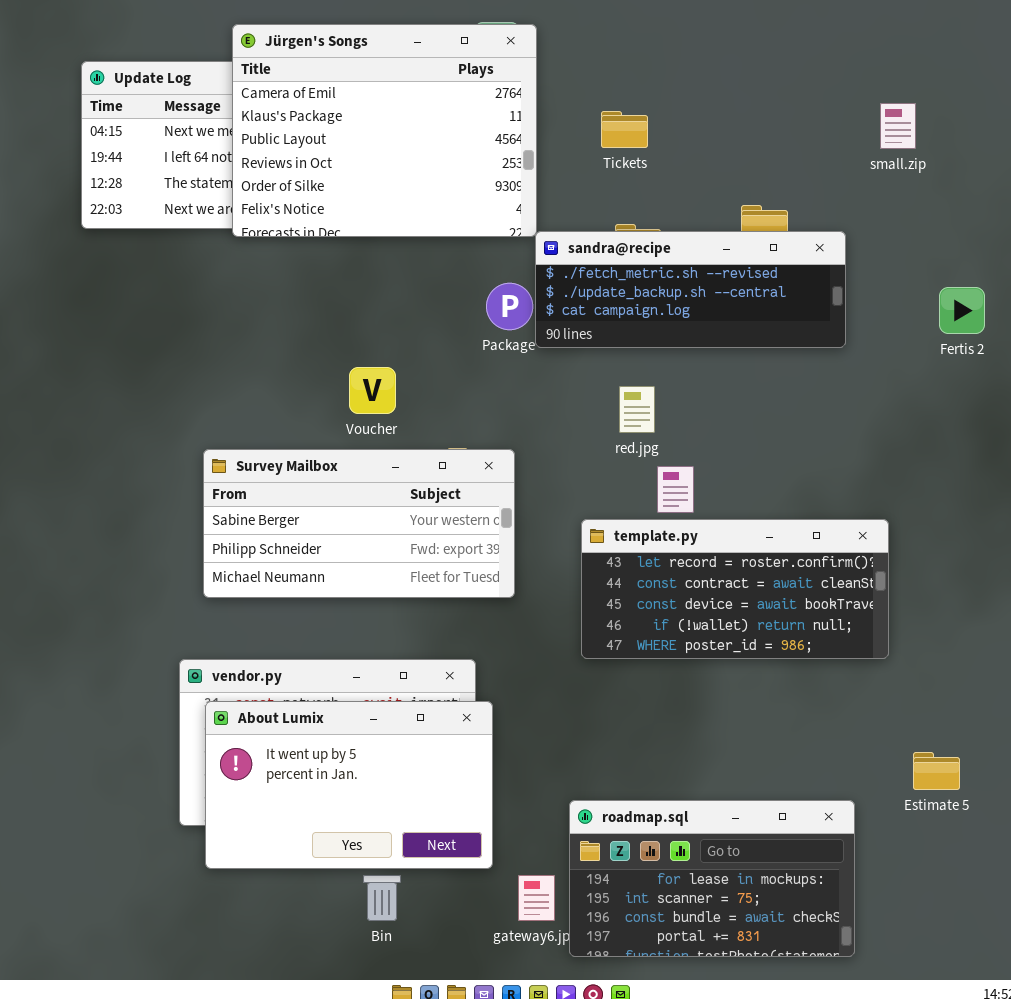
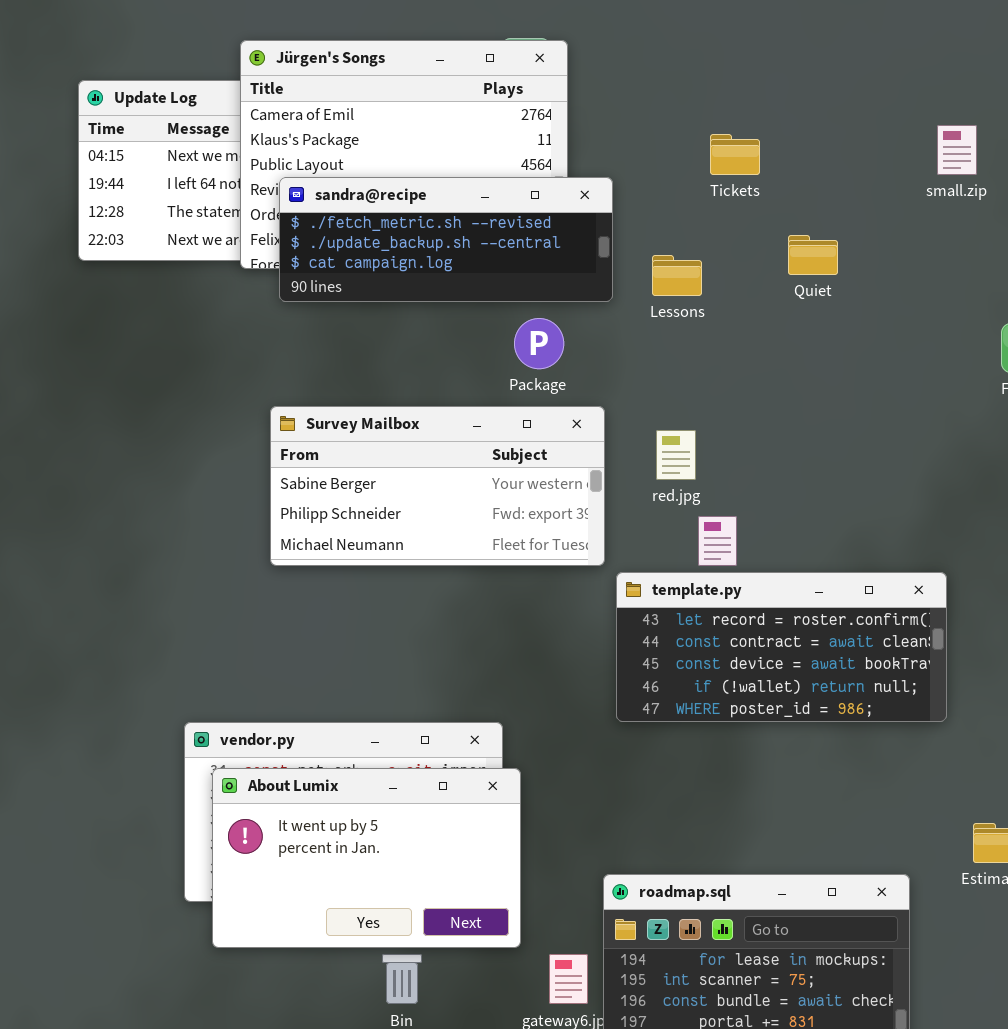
Tickets: [601,111,648,148] -> [710,134,760,175], moved
sandra@recipe: [535,231,846,348] -> [279,177,613,302], moved
Survey Mailbox: [203,449,515,598] -> [270,406,605,566], moved

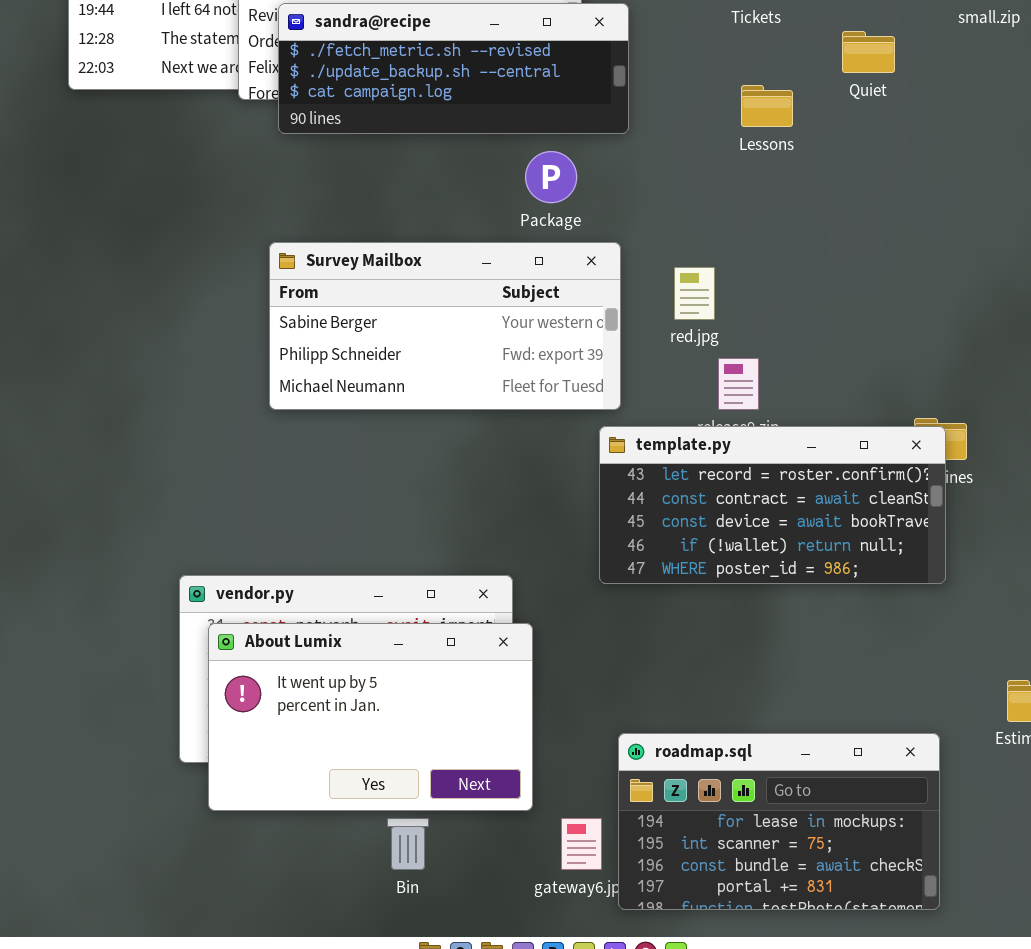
Quiet: [788,235,838,275] -> [842,31,895,73], moved
Lessons: [652,255,702,296] -> [741,85,793,127], moved
template.py: [616,572,947,722] -> [599,426,946,584], moved

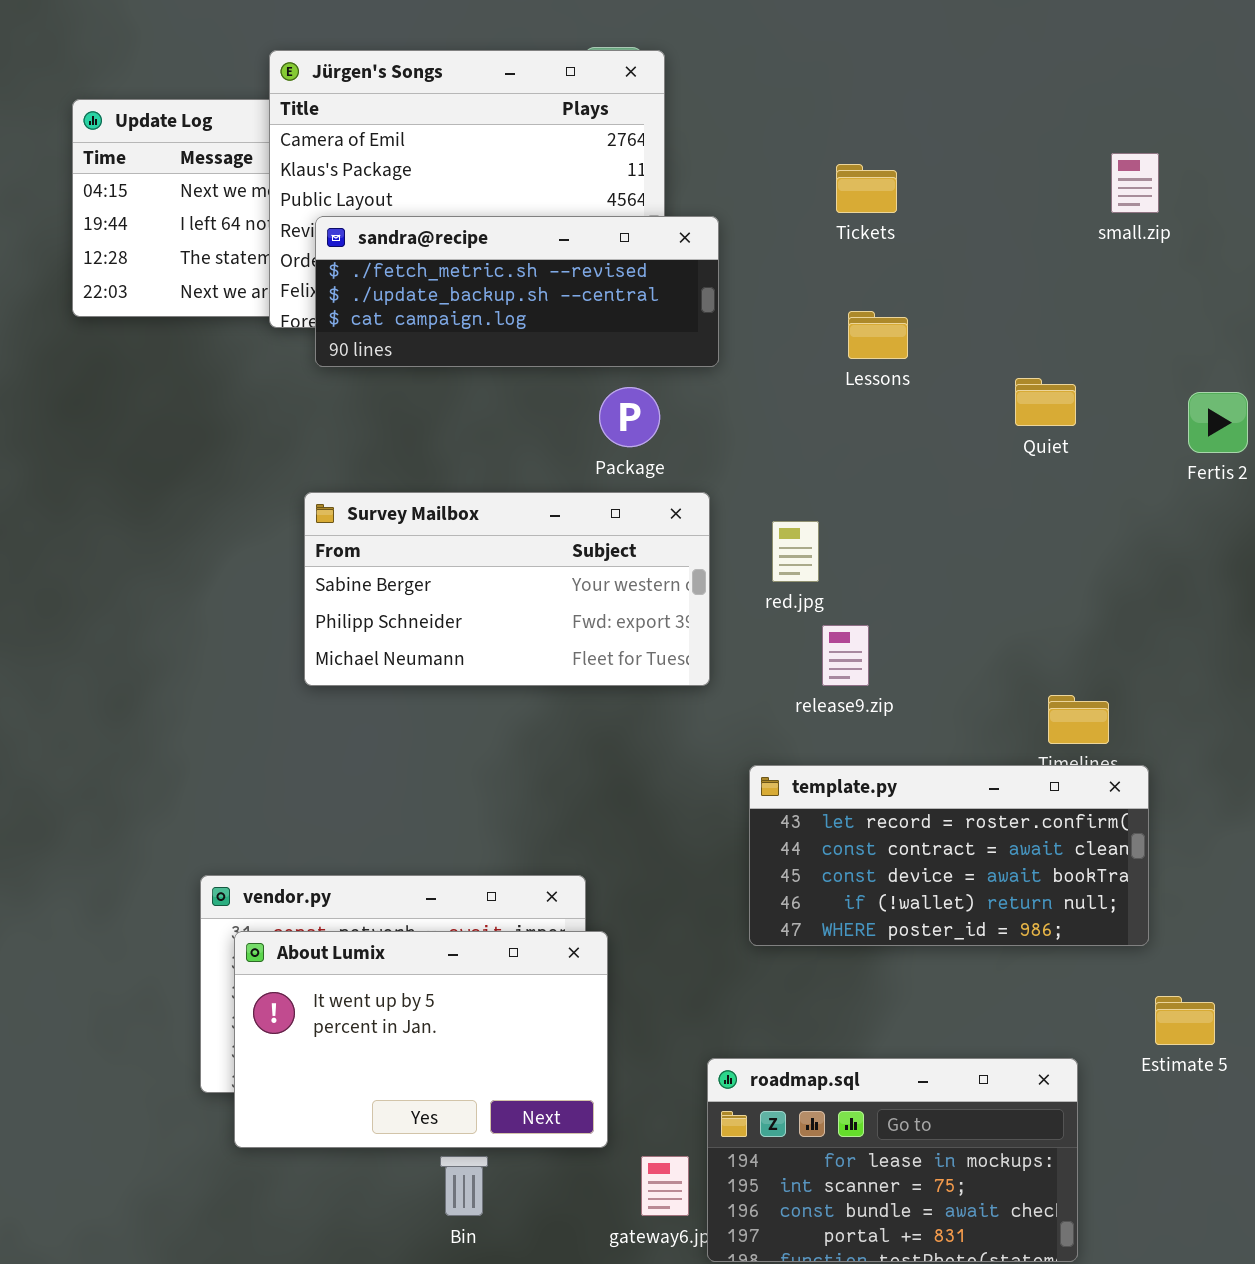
Quiet: [842,31,895,73] -> [1015,378,1076,426], moved
template.py: [599,426,946,584] -> [749,765,1149,946], moved

